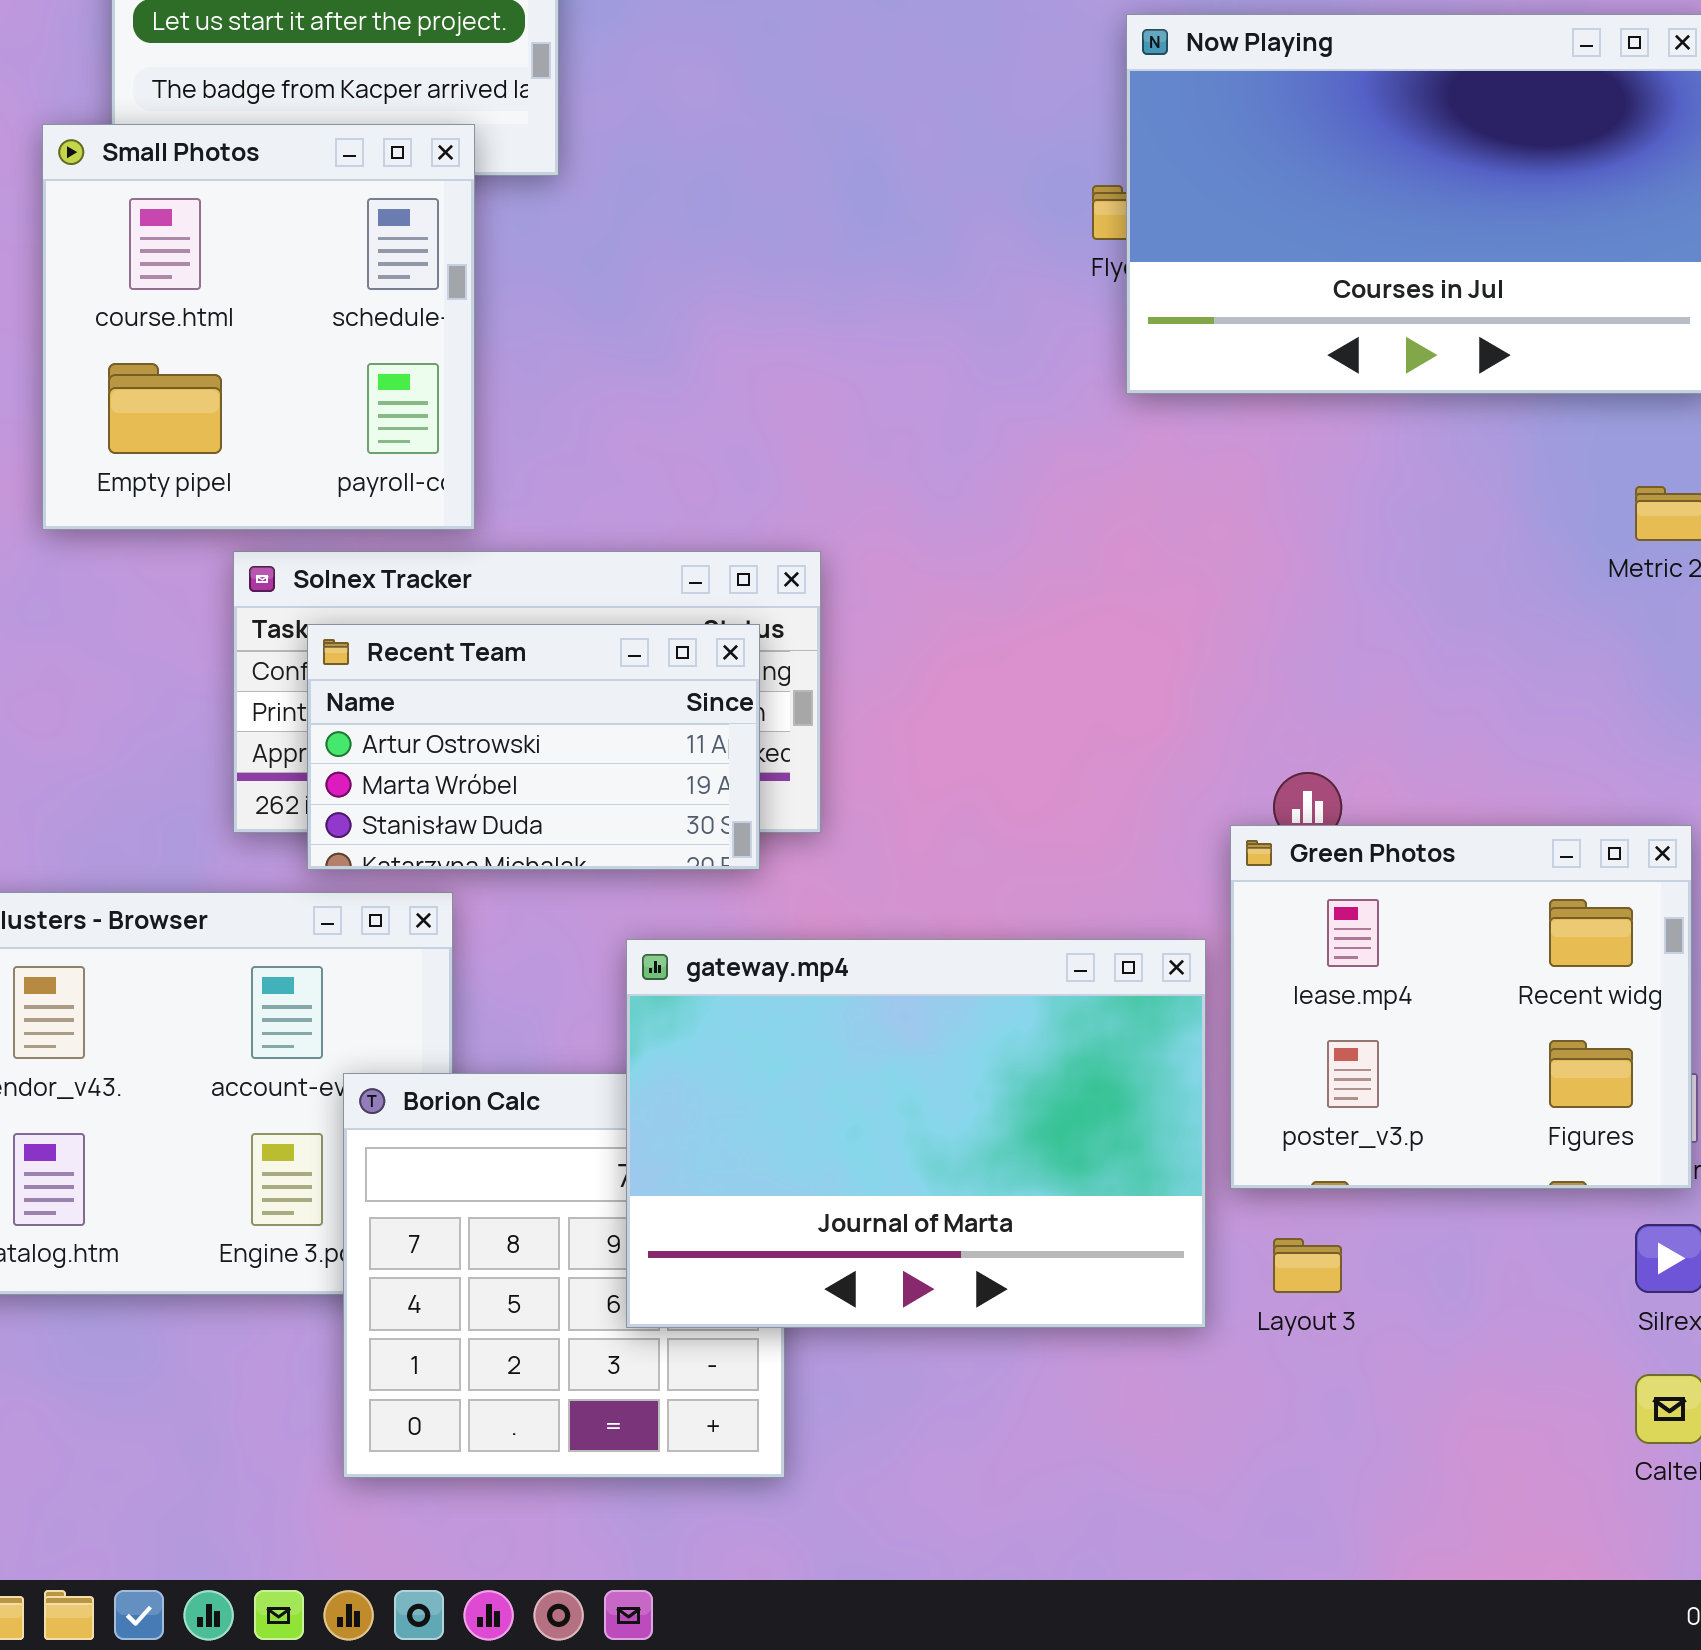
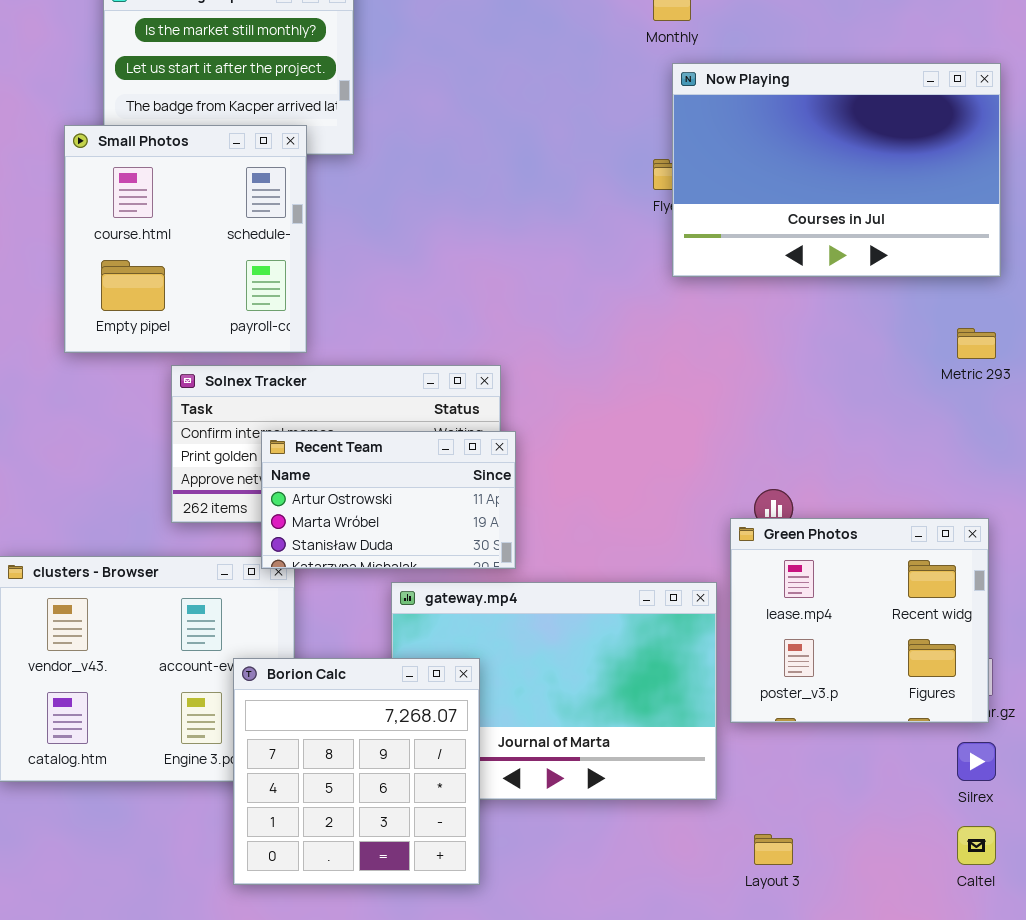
Recent Team: [307,624,760,870] -> [261,431,516,569], moved
Borion Calc: [343,1073,785,1478] -> [233,658,480,885], raised
Layout 3: [1273,1238,1342,1293] -> [754,834,793,865], moved

